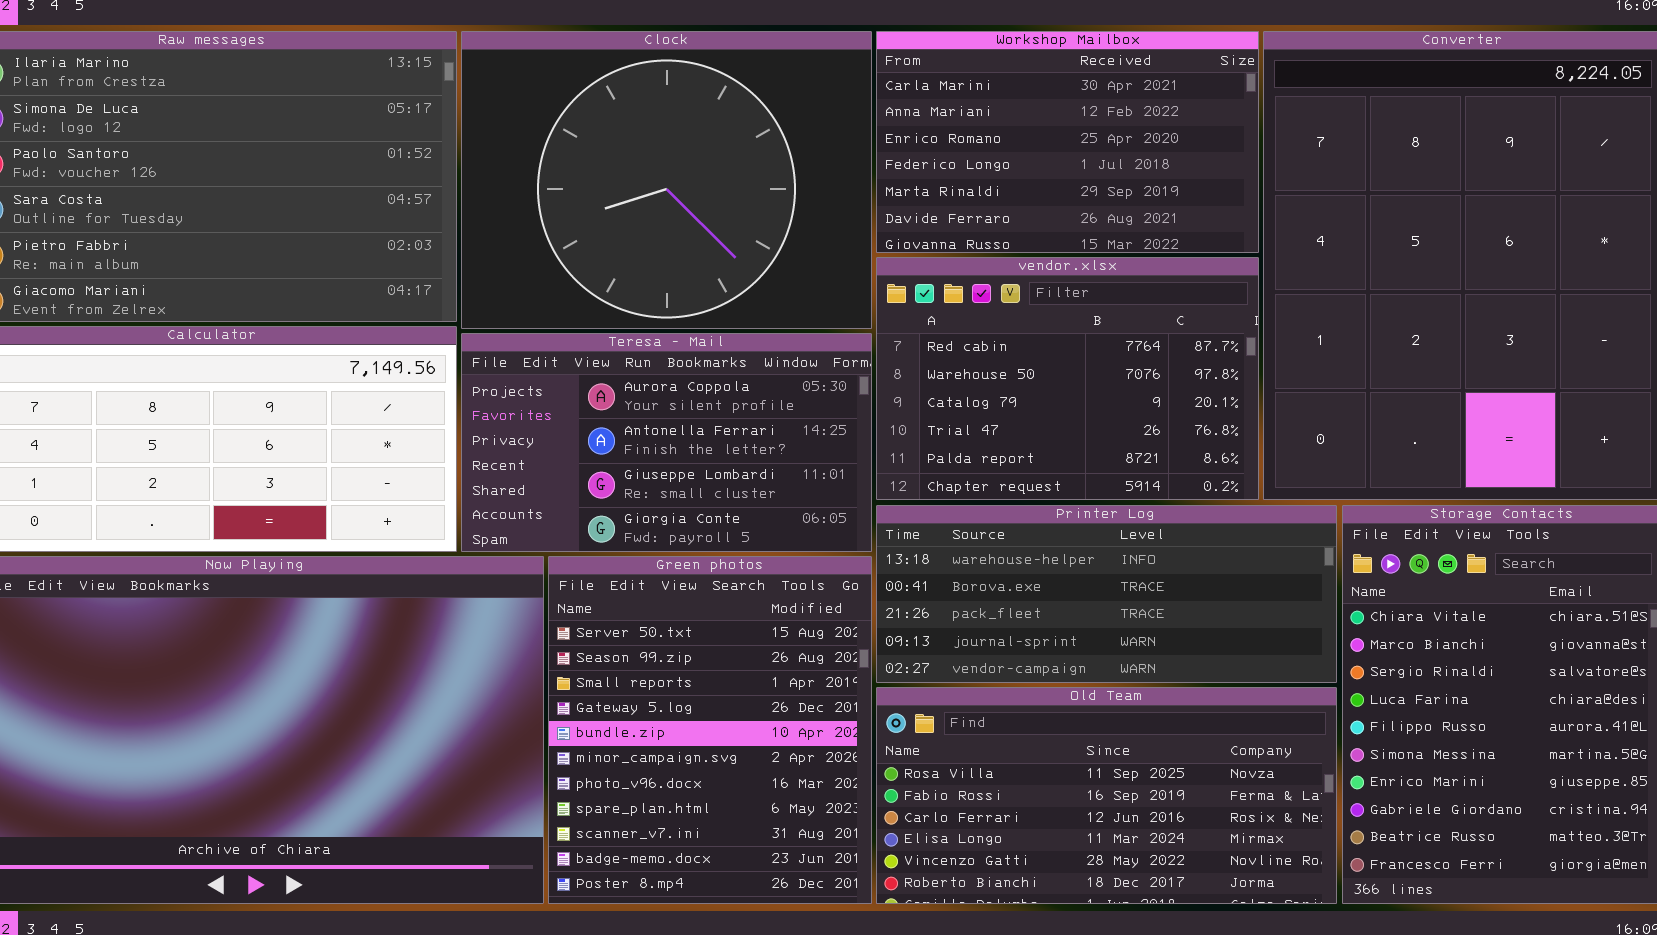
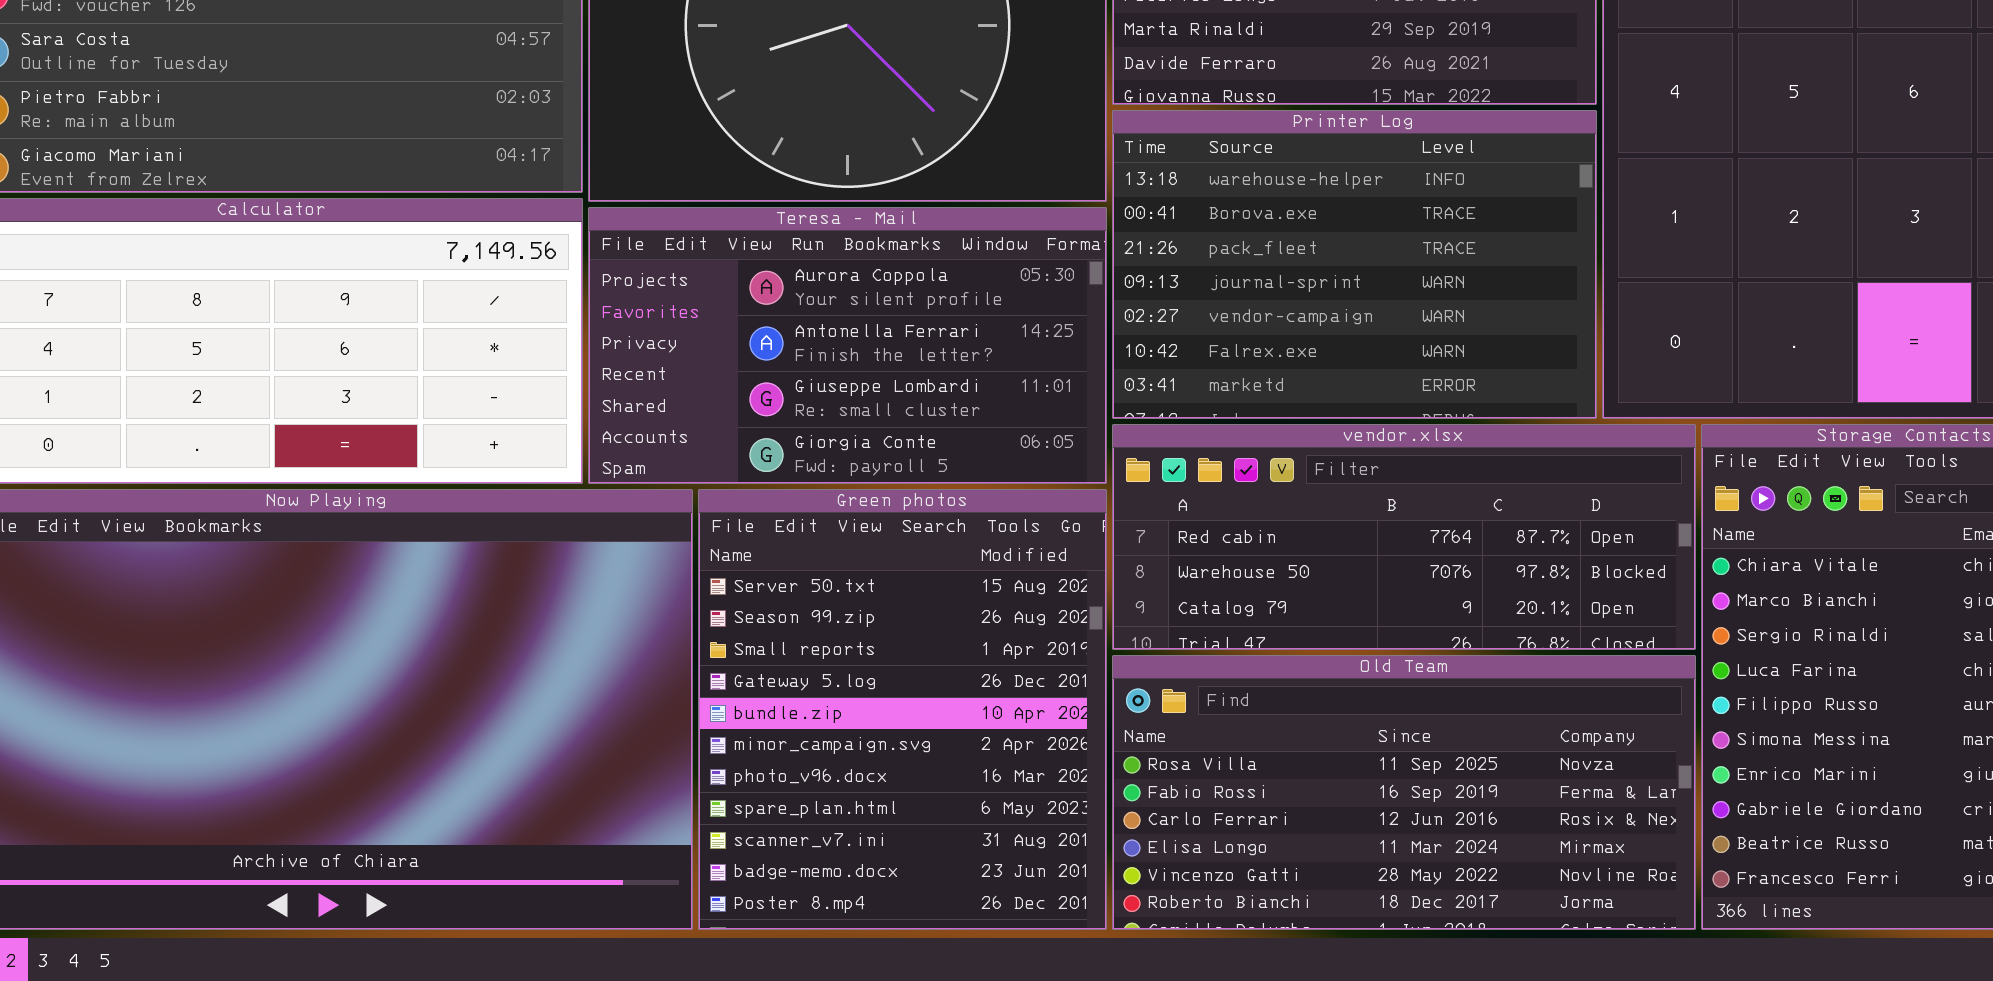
vendor.xlsx: [876,257,1259,500] -> [1112,424,1696,650], moved, resized
Printer Log: [876,505,1337,683] -> [1112,110,1597,419], moved, resized

